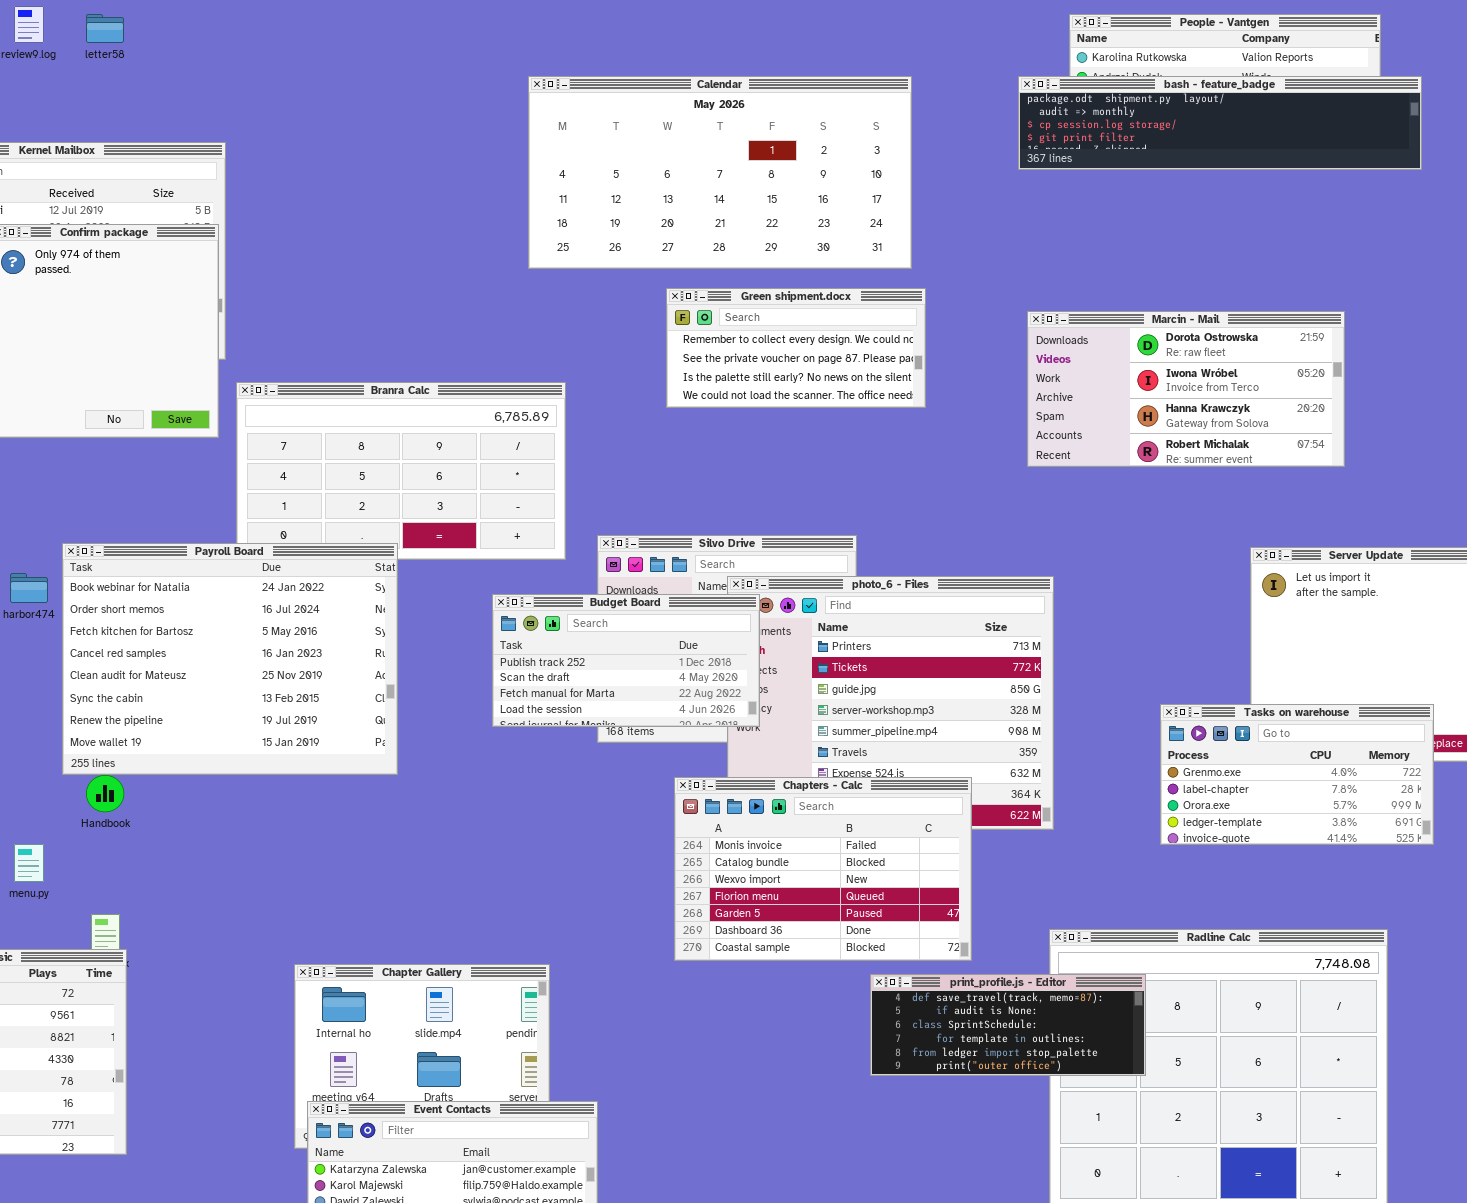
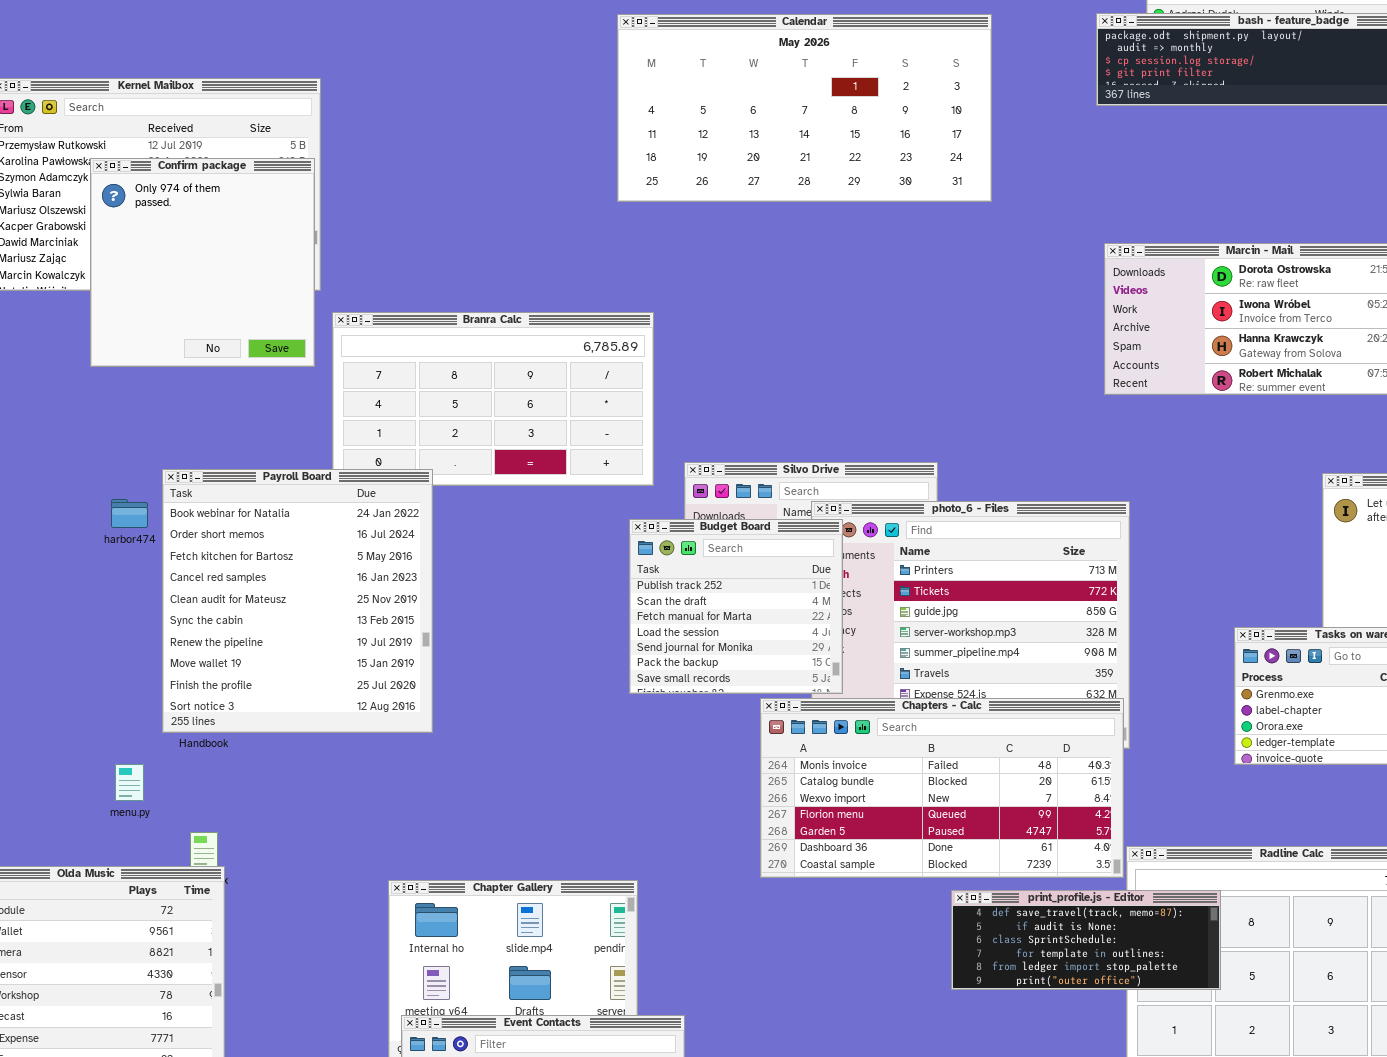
Green shipment.docx: [666,288,926,408] -> none, closed
Payroll Board: [62,543,398,775] -> [162,469,433,733], resized
Budget Board: [492,594,760,727] -> [629,519,843,694], resized
Chapters - Calc: [674,777,972,961] -> [760,698,1124,878], resized

